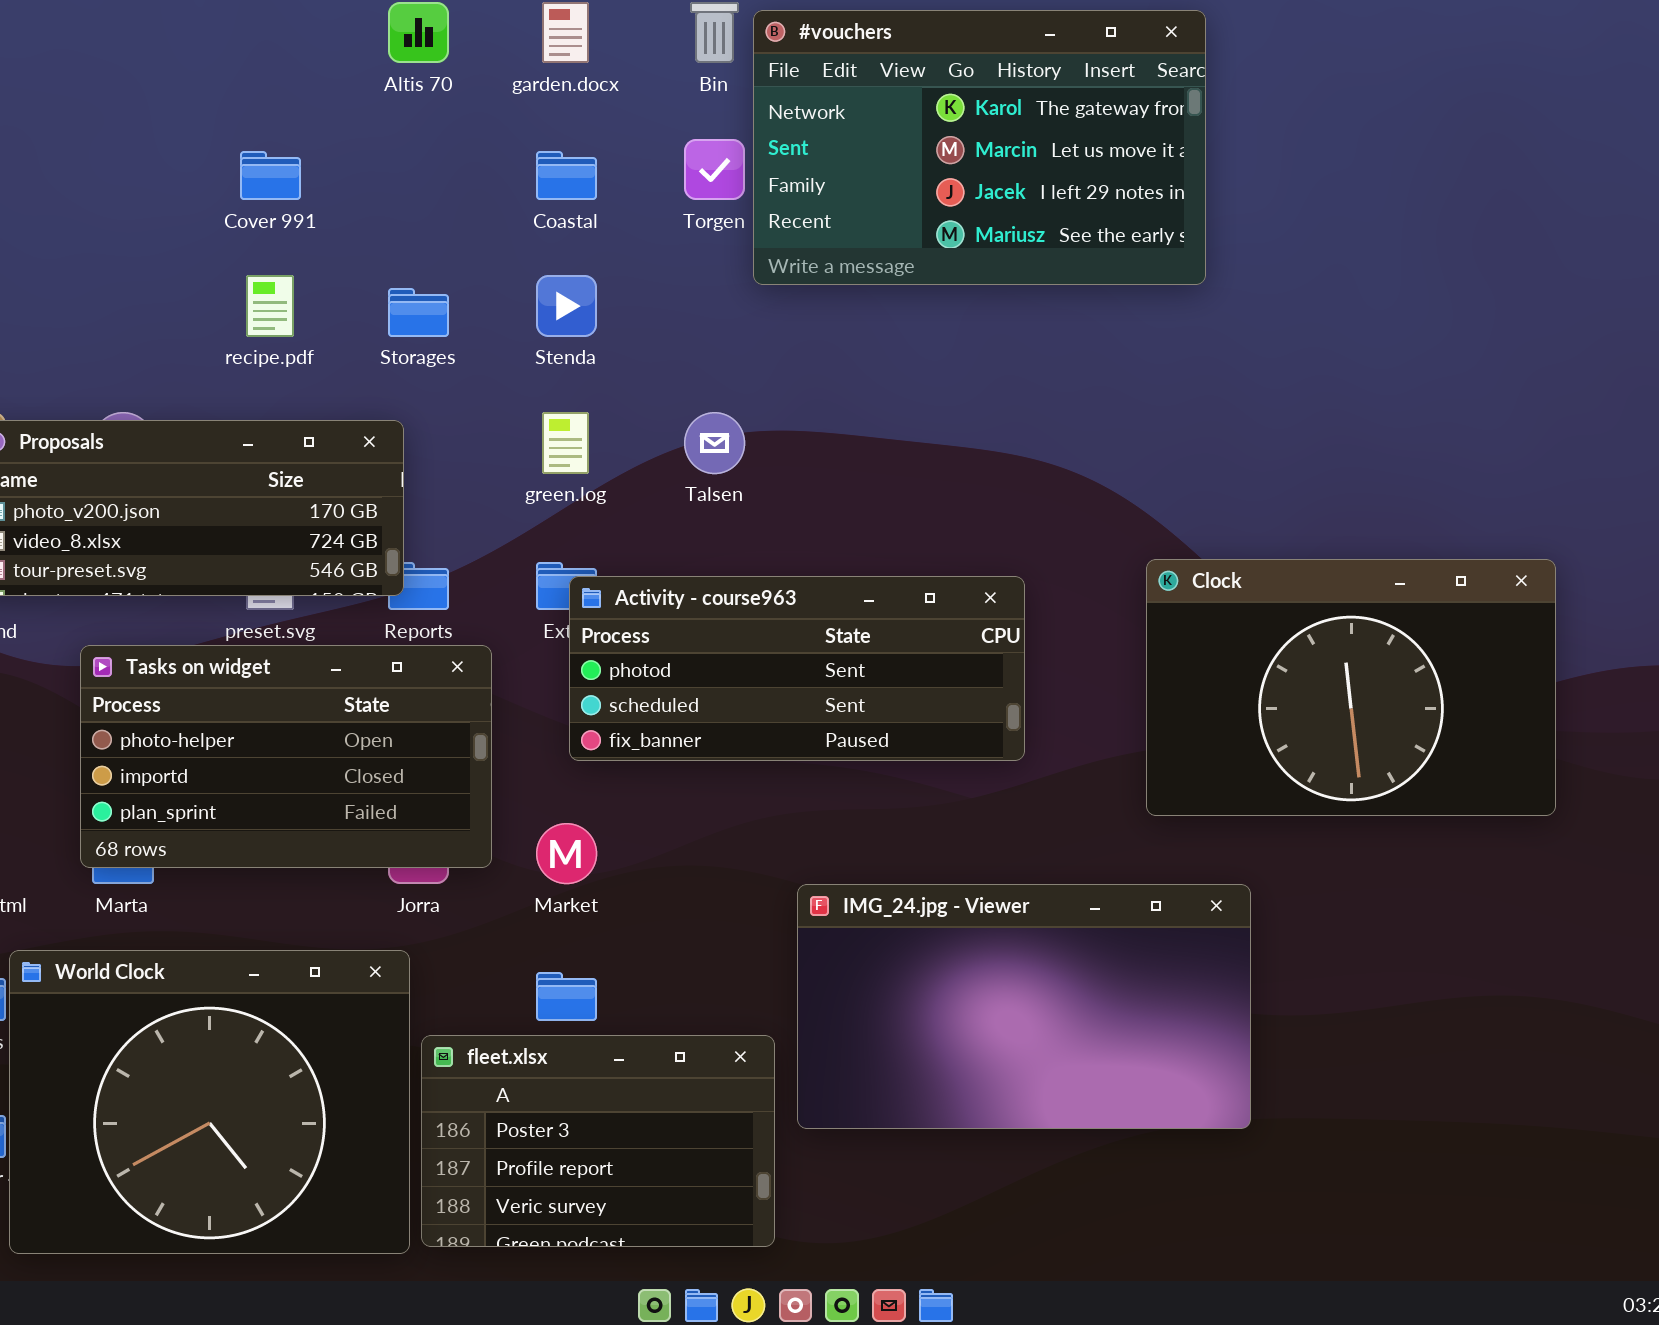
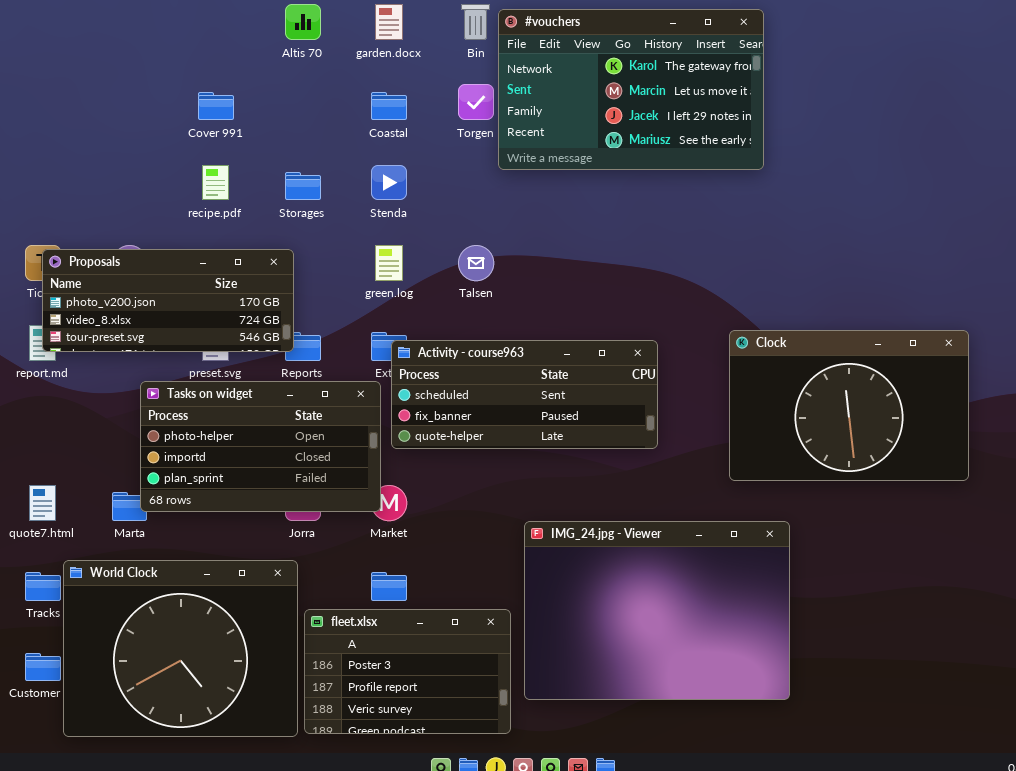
Activity - course963: [569,576,1025,761] -> [391,340,658,449], scrolled down 1 row
Tasks on widget: [80,645,492,868] -> [140,381,381,512], moved
IMG_24.jpg - Viewer: [797,884,1251,1129] -> [524,521,790,700], resized

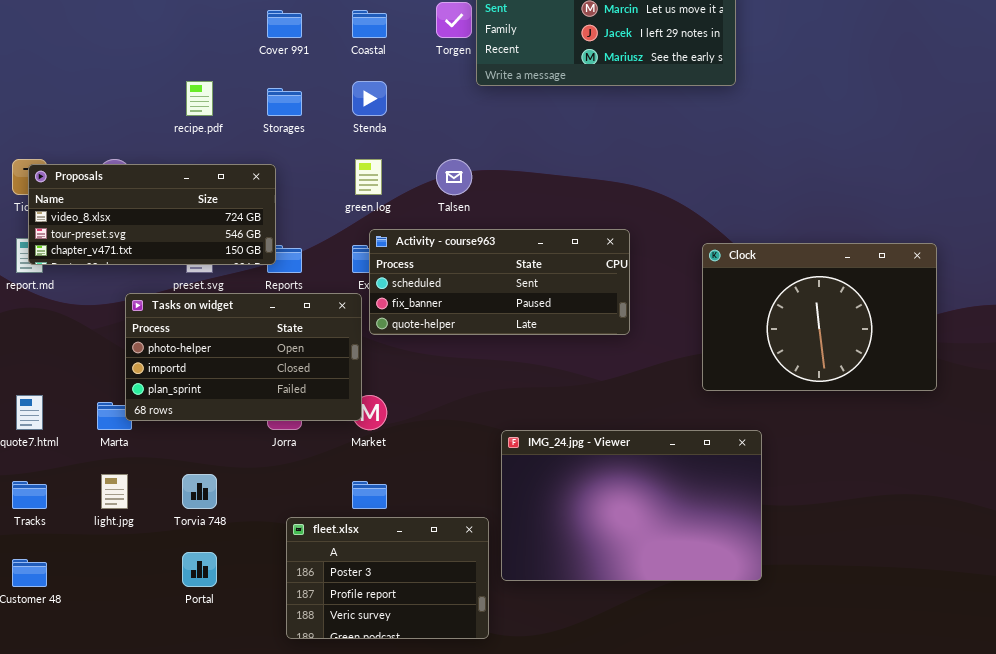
Cover 991: [198,92,234,120] -> [267,10,302,38], moved
Proposals: [42,249,294,352] -> [28,164,276,265], scrolled down 1 row
Activity - course963: [391,340,658,449] -> [369,229,630,335], moved
IMG_24.jpg - Viewer: [524,521,790,700] -> [501,430,762,581], resized
World Clock: [63,560,298,737] -> none, closed

